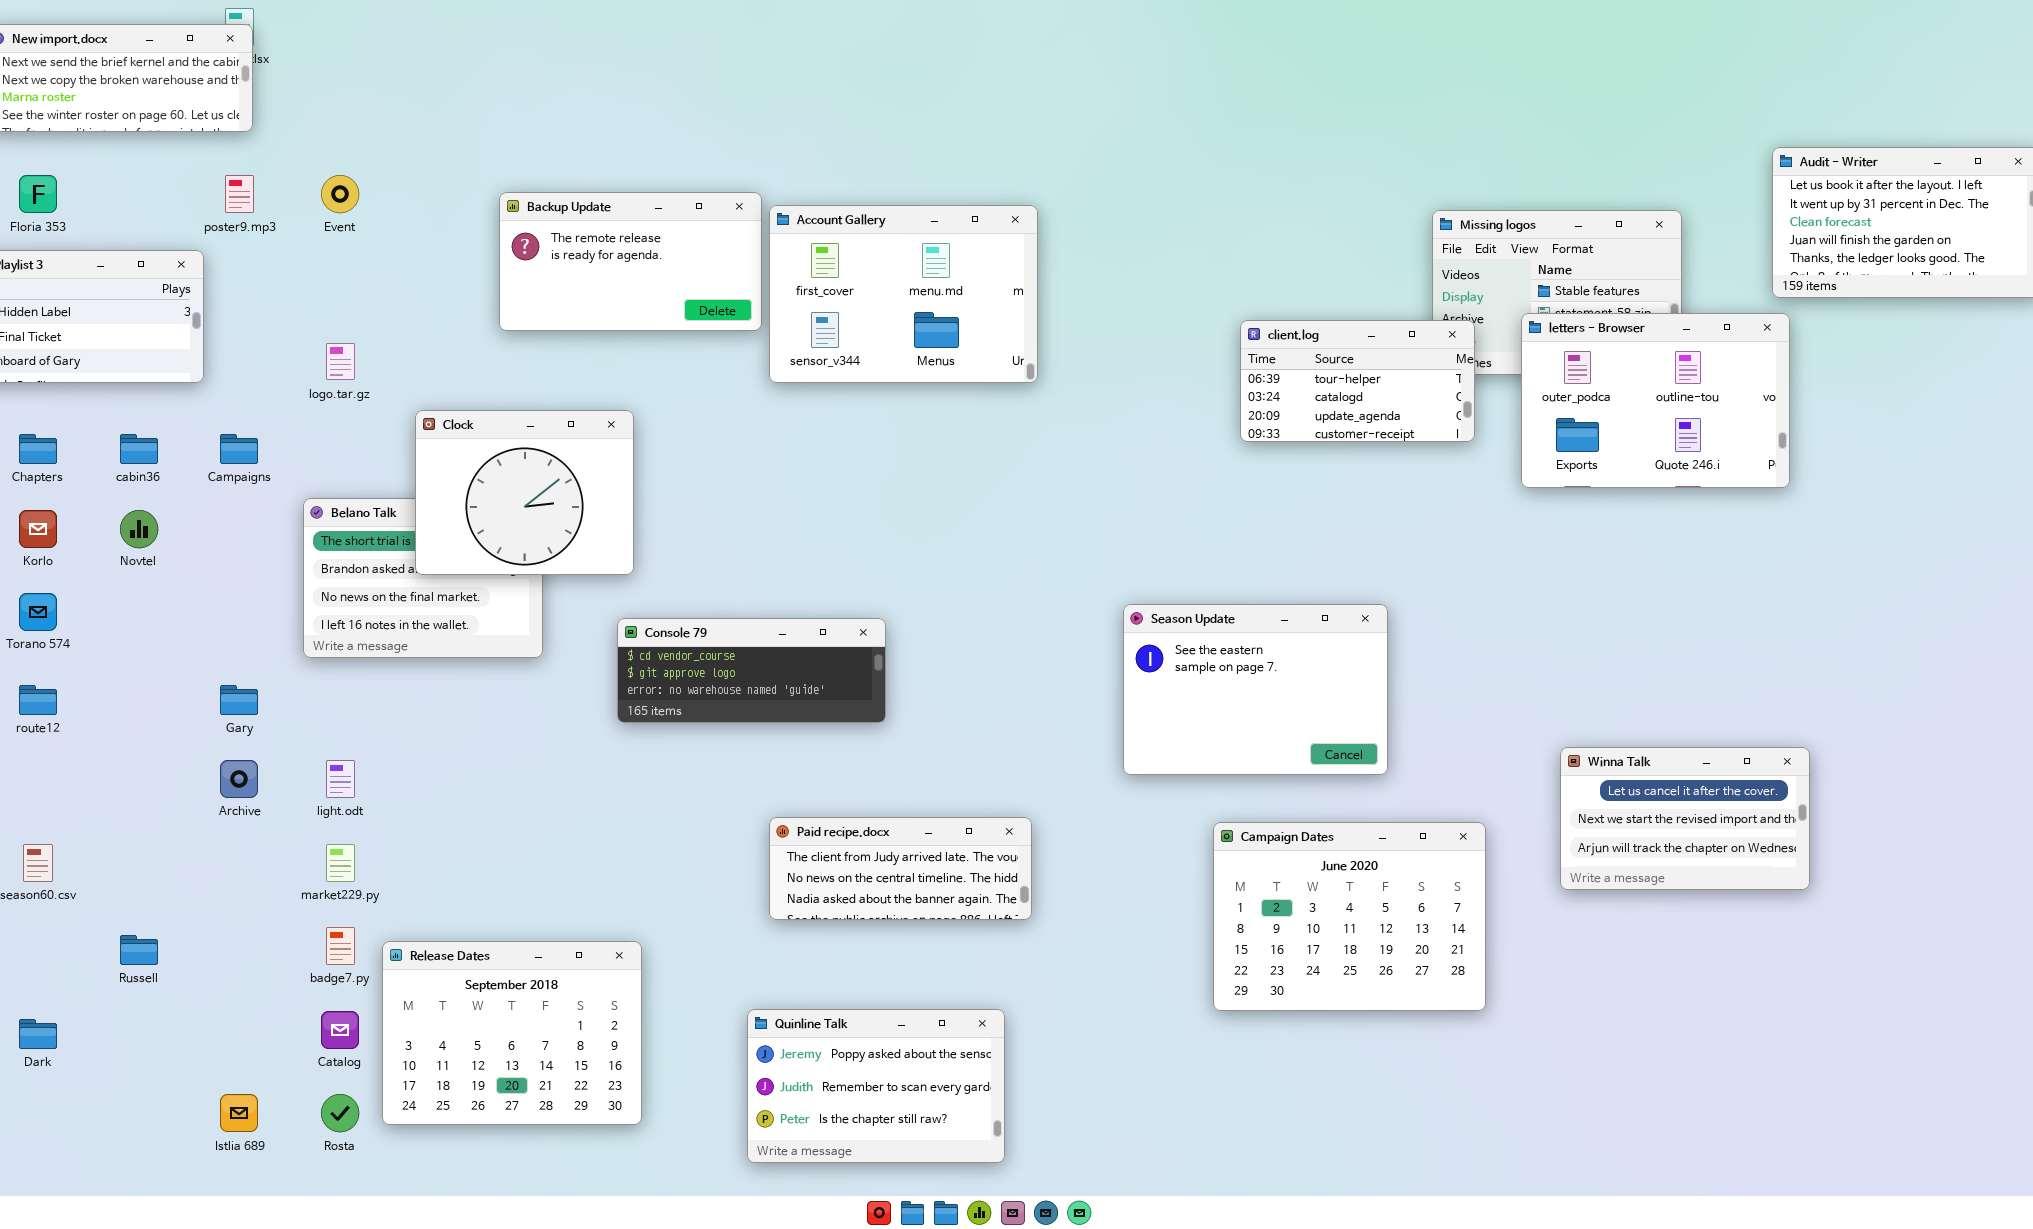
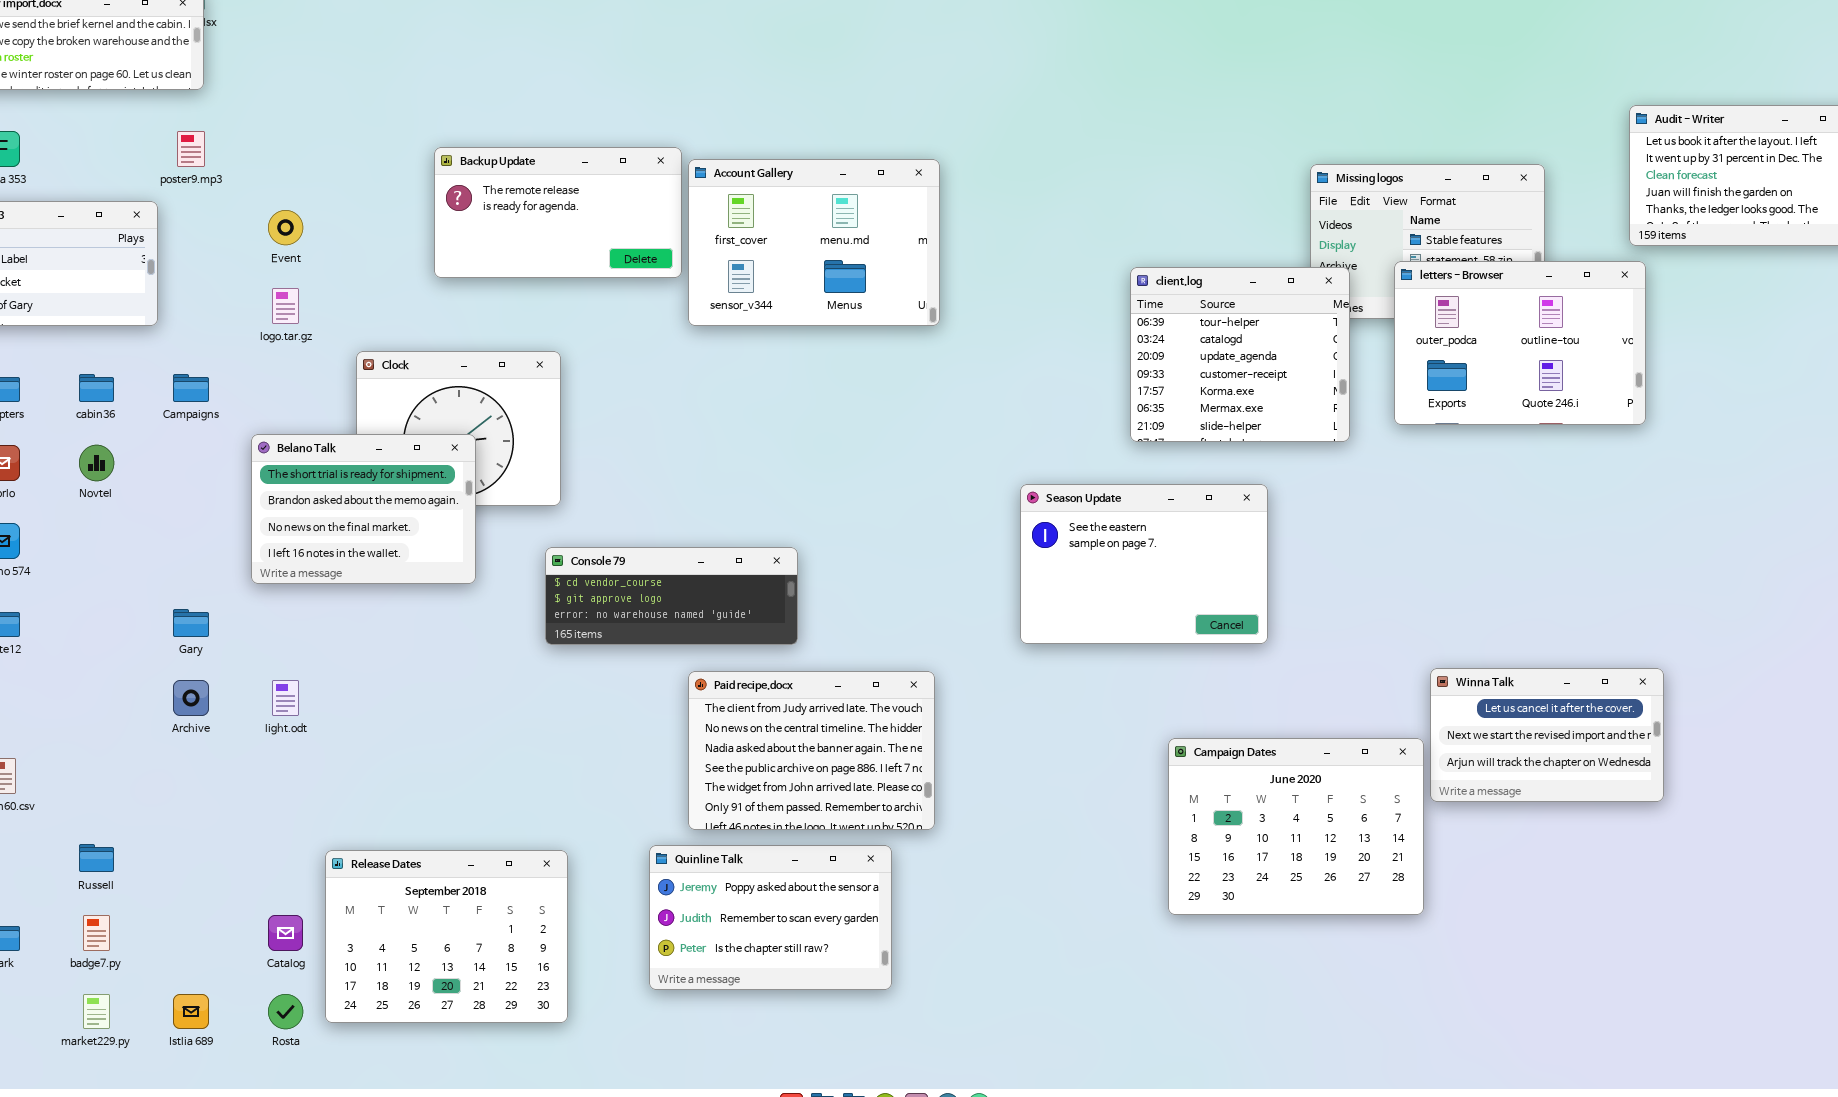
Event: [321,175,359,213] -> [268,210,303,245], moved
client.log: [1240,320,1475,442] -> [1130,267,1350,442], resized
Belano Talk: [303,498,543,658] -> [251,434,476,584], raised
Season Update: [1123,604,1388,775] -> [1020,484,1268,644], moved
Paid recipe.docx: [769,817,1032,920] -> [688,671,935,830], resized
Campaign Dates: [1213,822,1486,1011] -> [1168,738,1424,915], moved
market229.py: [326,844,355,882] -> [83,994,110,1029], moved
badge7.py: [326,927,355,965] -> [83,915,110,951], moved
Quinline Talk: [747,1009,1005,1163] -> [649,845,892,990], moved

